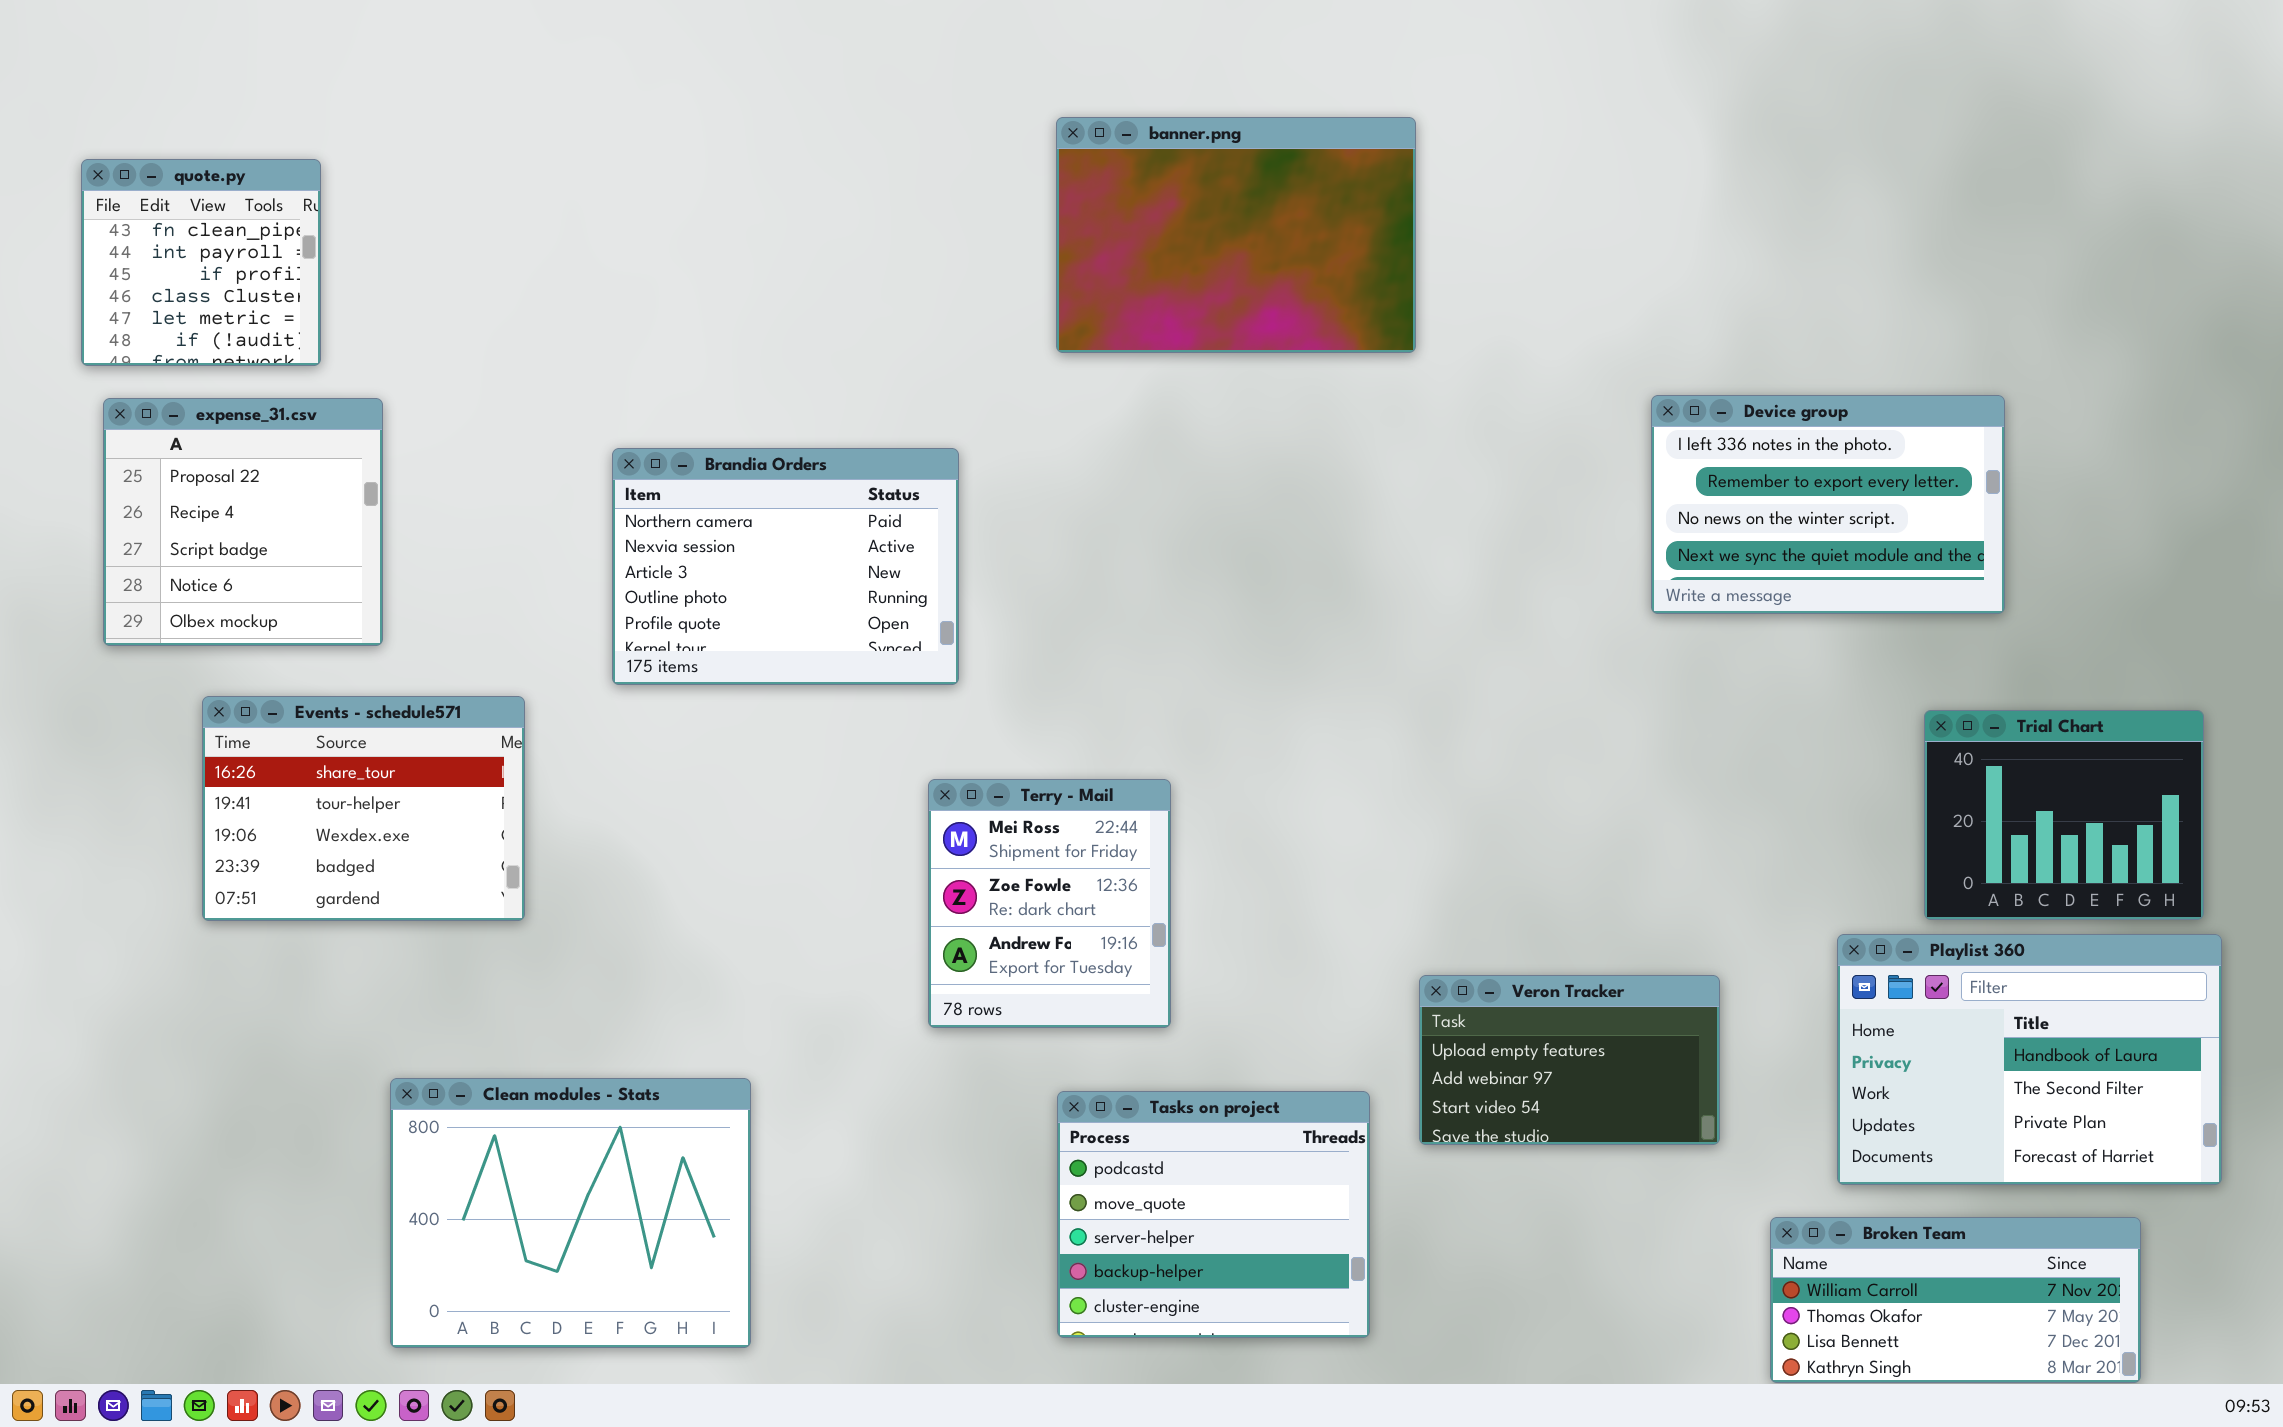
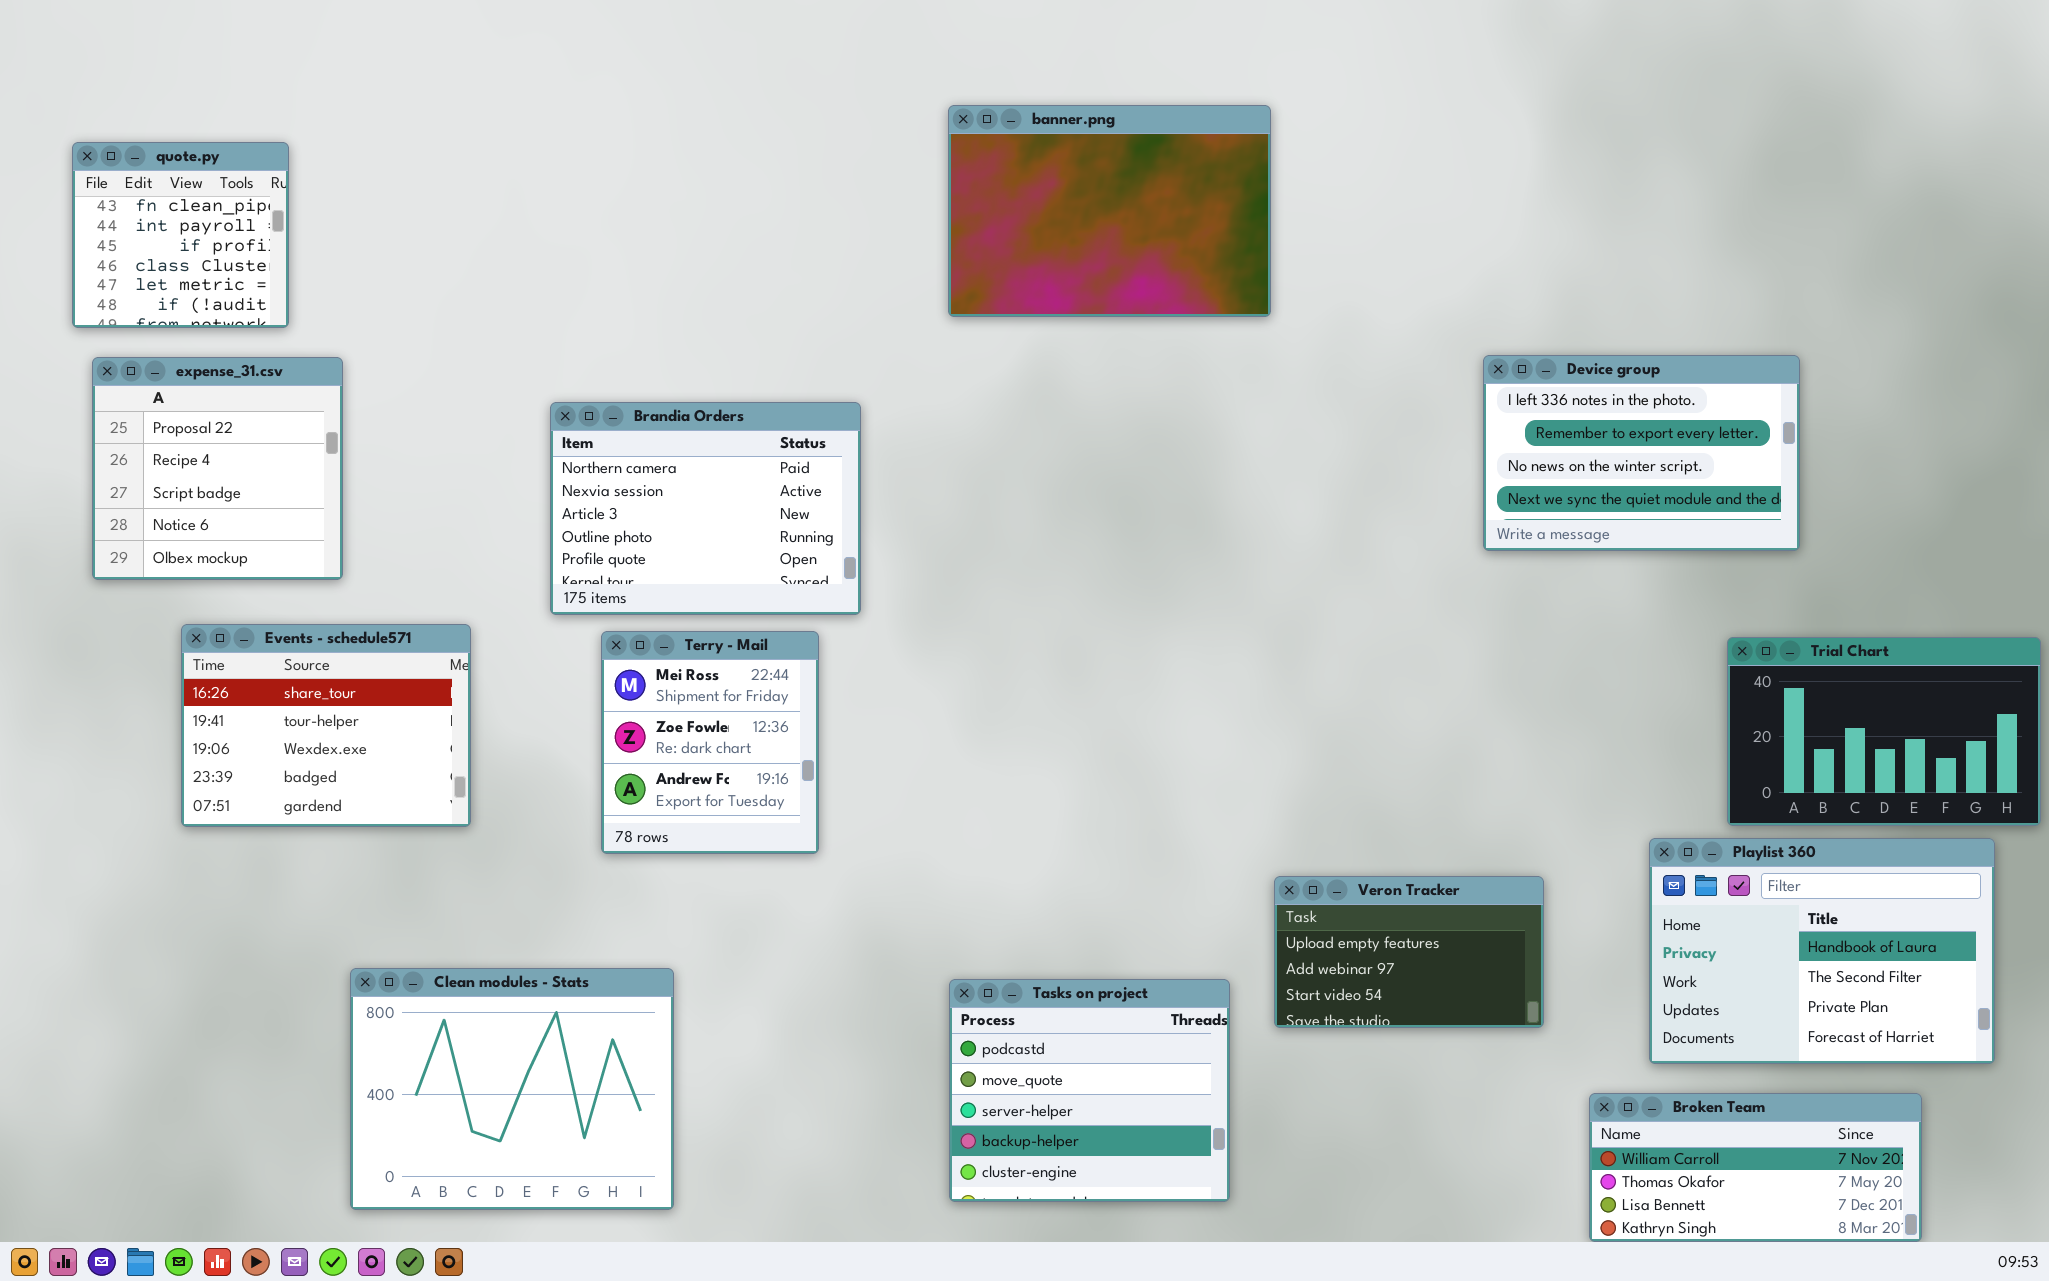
Trial Chart: [1924,710,2204,920] -> [1727,637,2041,826], resized
Terry - Mail: [928,779,1171,1028] -> [601,631,819,854], moved

